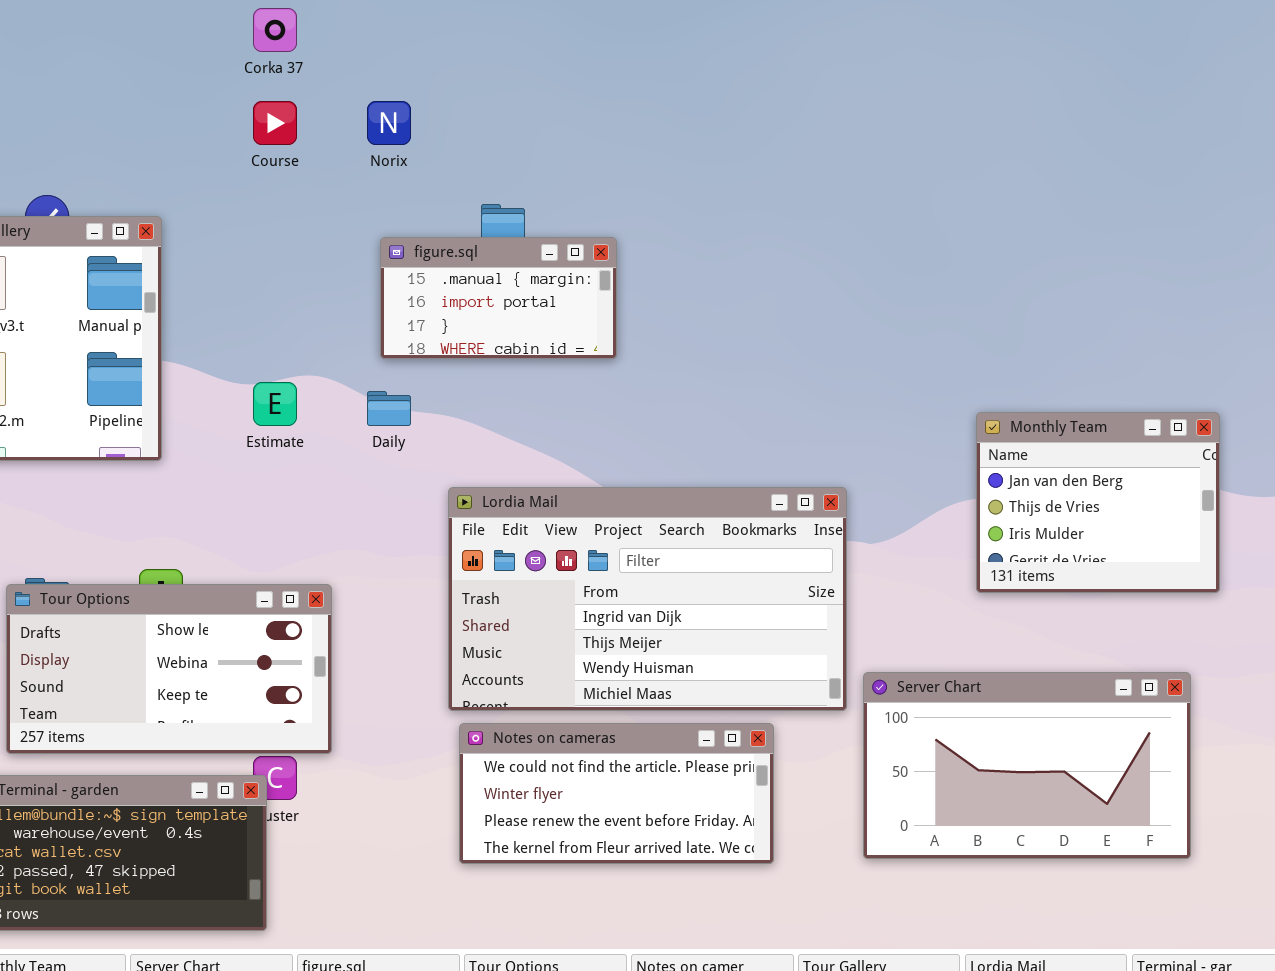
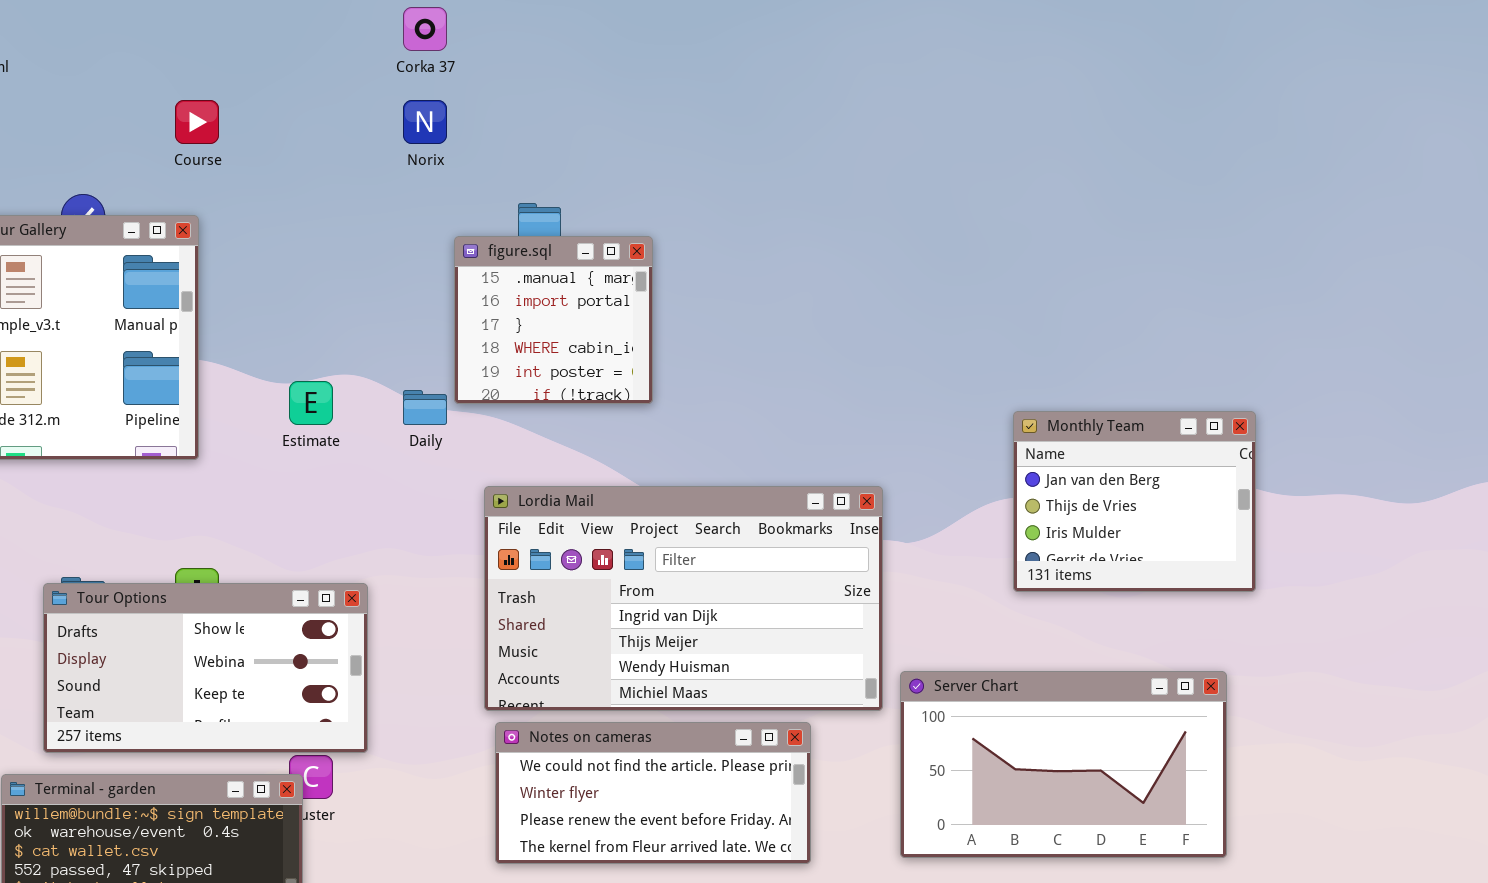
Corka 37: [253,8,297,52] -> [403,7,447,51], moved
Course: [253,101,297,145] -> [175,100,219,144], moved
figure.sql: [380,237,617,359] -> [454,236,653,404], resized

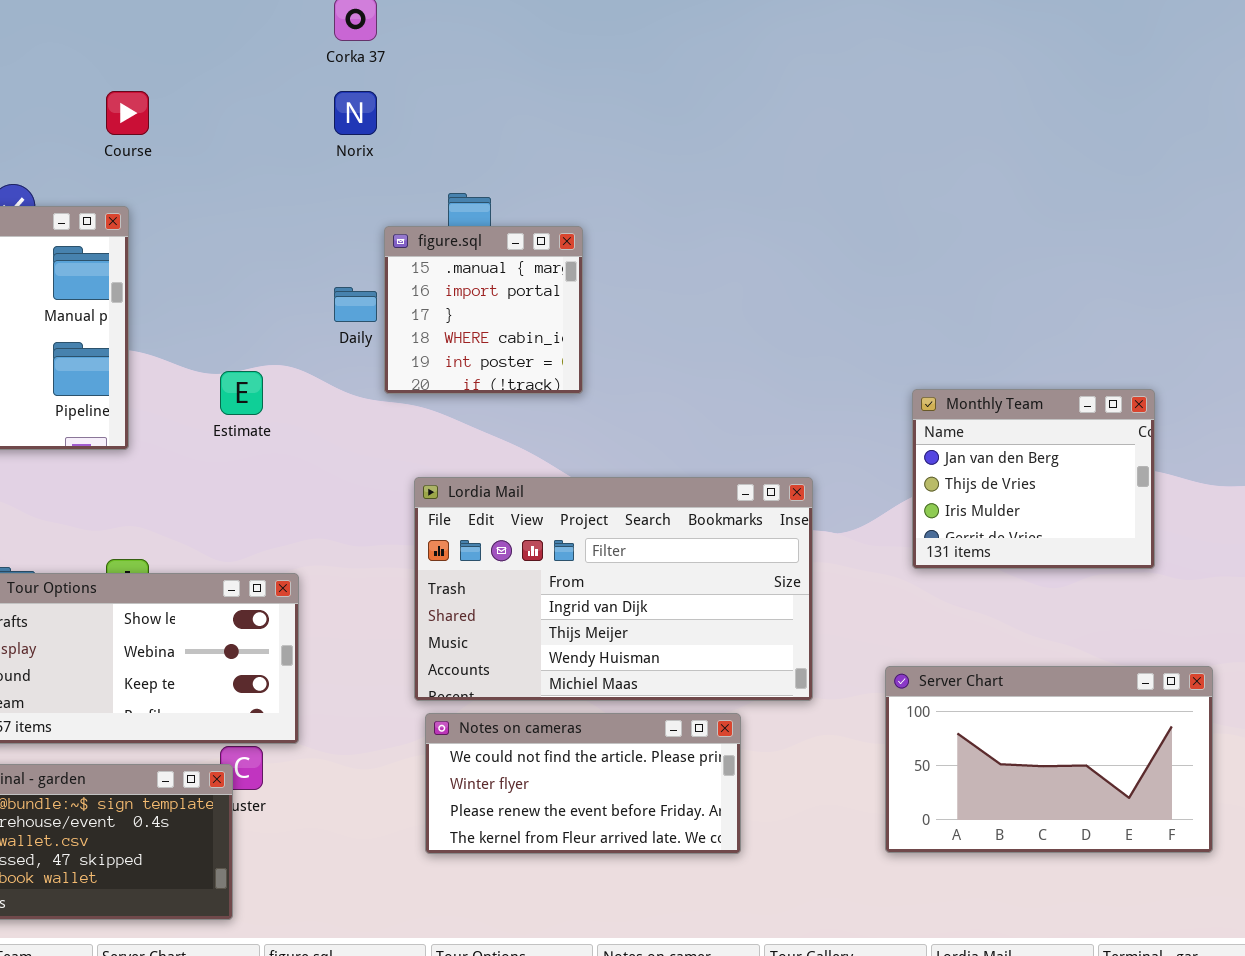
Daily: [403,390,447,425] -> [334,287,377,322], moved
Monthly Team: [1013,411,1256,592] -> [912,389,1155,569], moved
Server Chart: [900,671,1227,858] -> [885,666,1213,853], moved

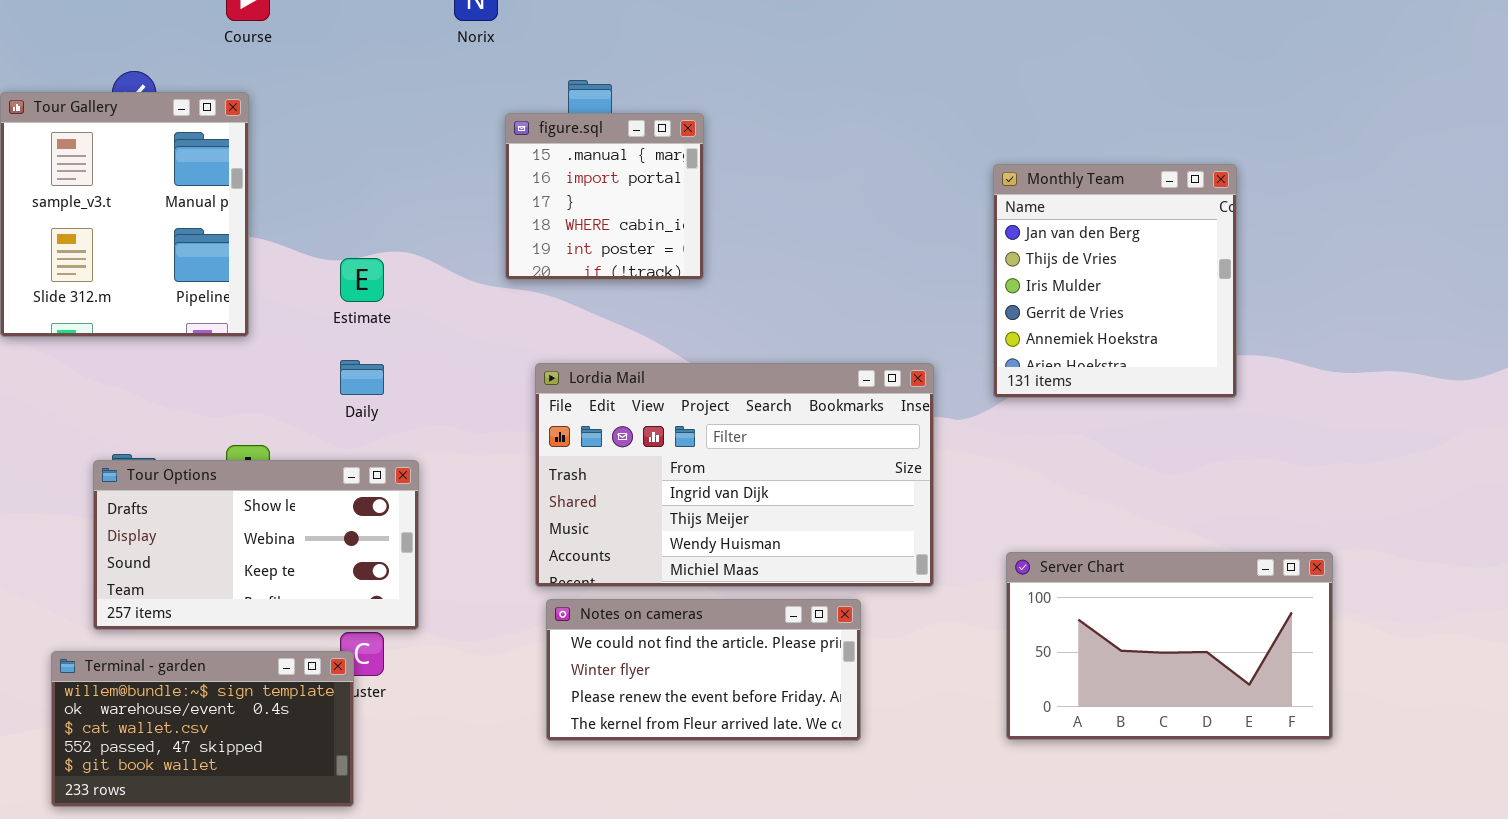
Daily: [334,287,377,322] -> [340,360,384,395], moved
Monthly Team: [912,389,1155,569] -> [993,164,1237,398], moved, resized

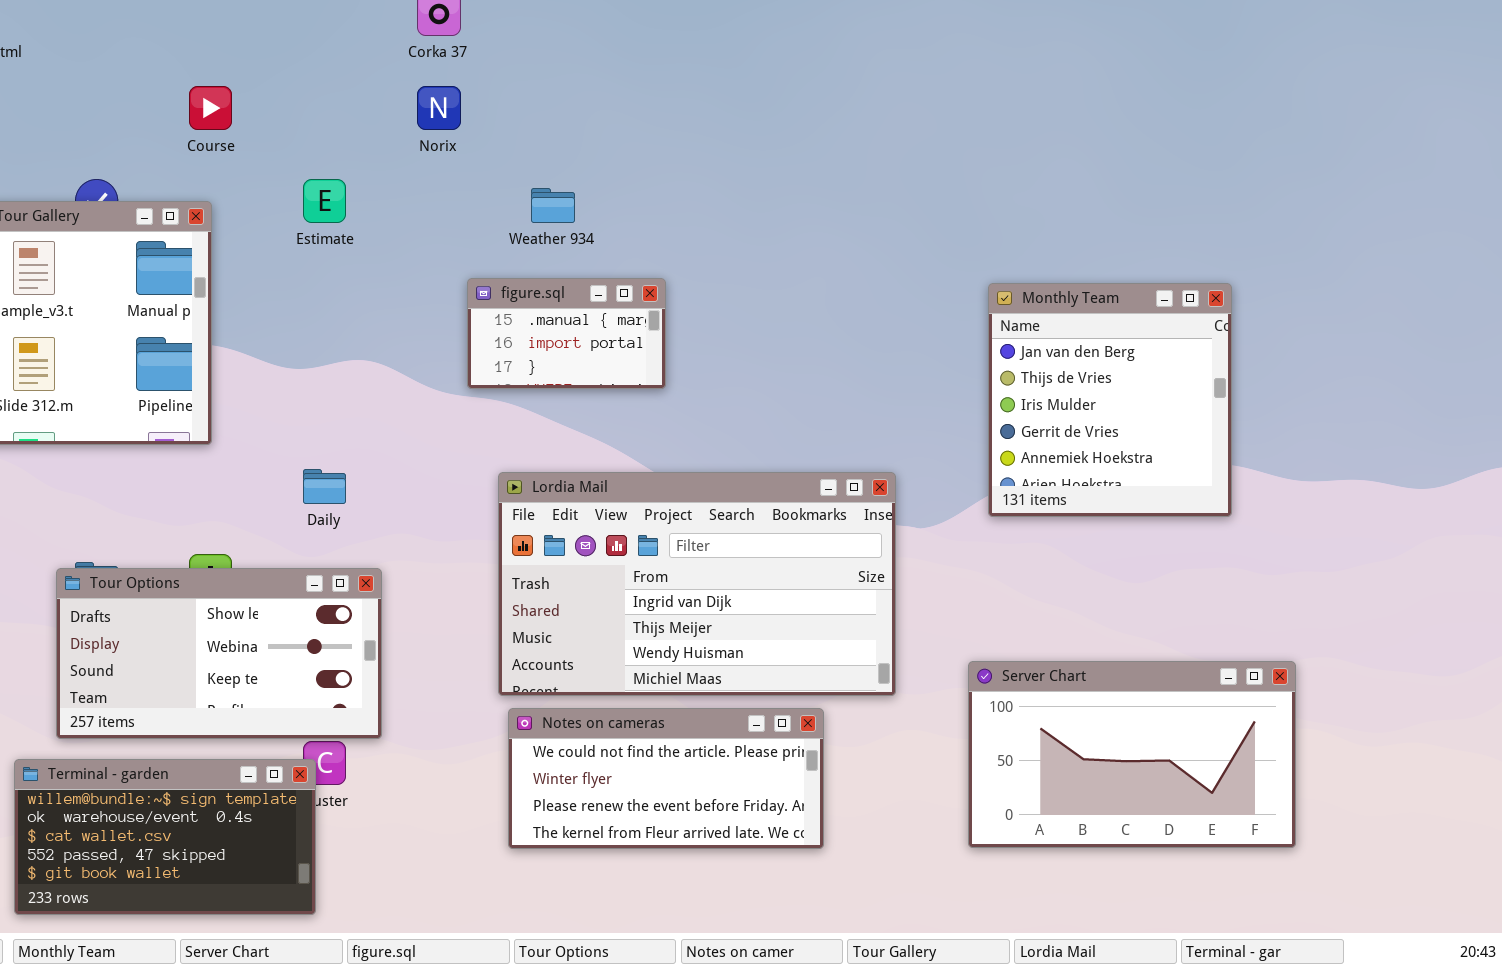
figure.sql: [505,113,704,280] -> [467,278,666,389], resized
Monthly Team: [993,164,1237,398] -> [988,283,1232,517], moved
Estimate: [340,258,384,302] -> [303,179,346,223], moved

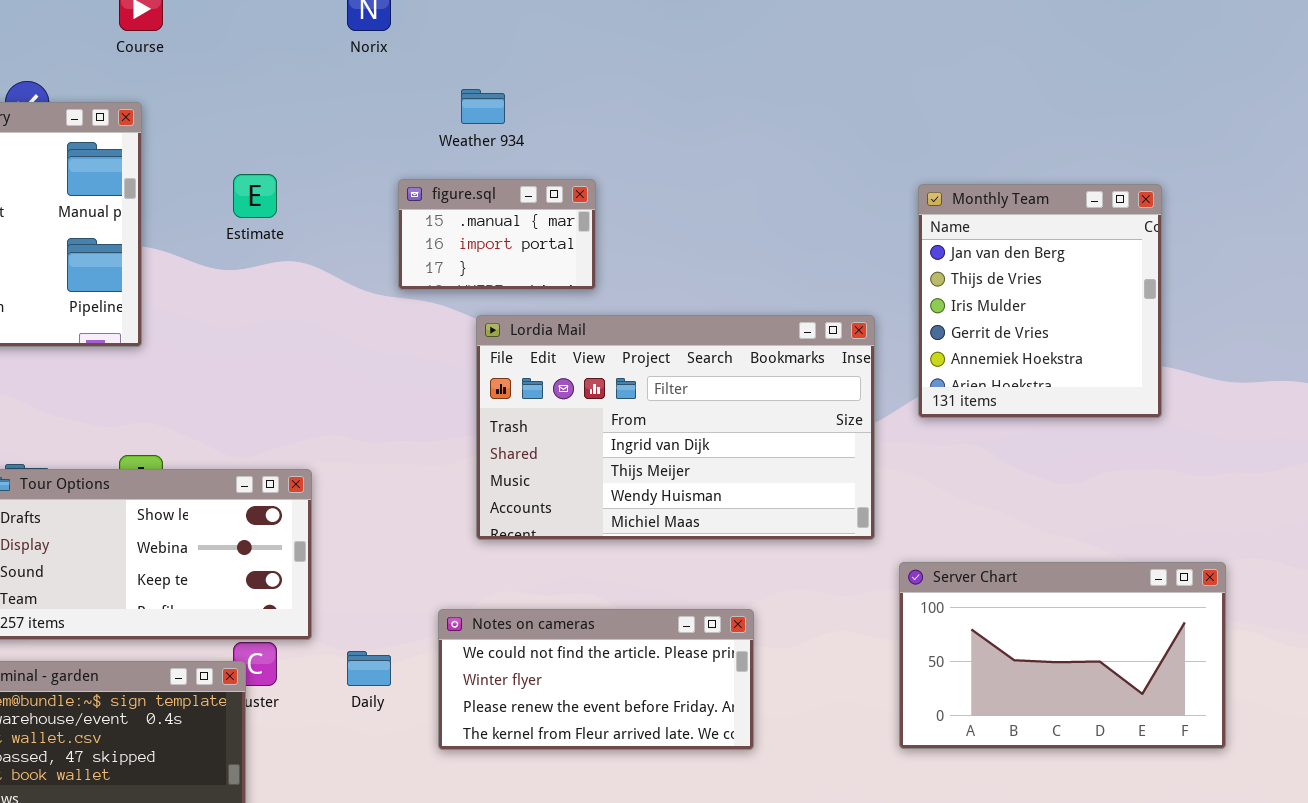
Estimate: [303,179,346,223] -> [233,174,277,218], moved
Daily: [303,469,346,504] -> [347,651,391,686], moved
Lordia Mail: [498,472,896,696] -> [476,315,875,540], moved

